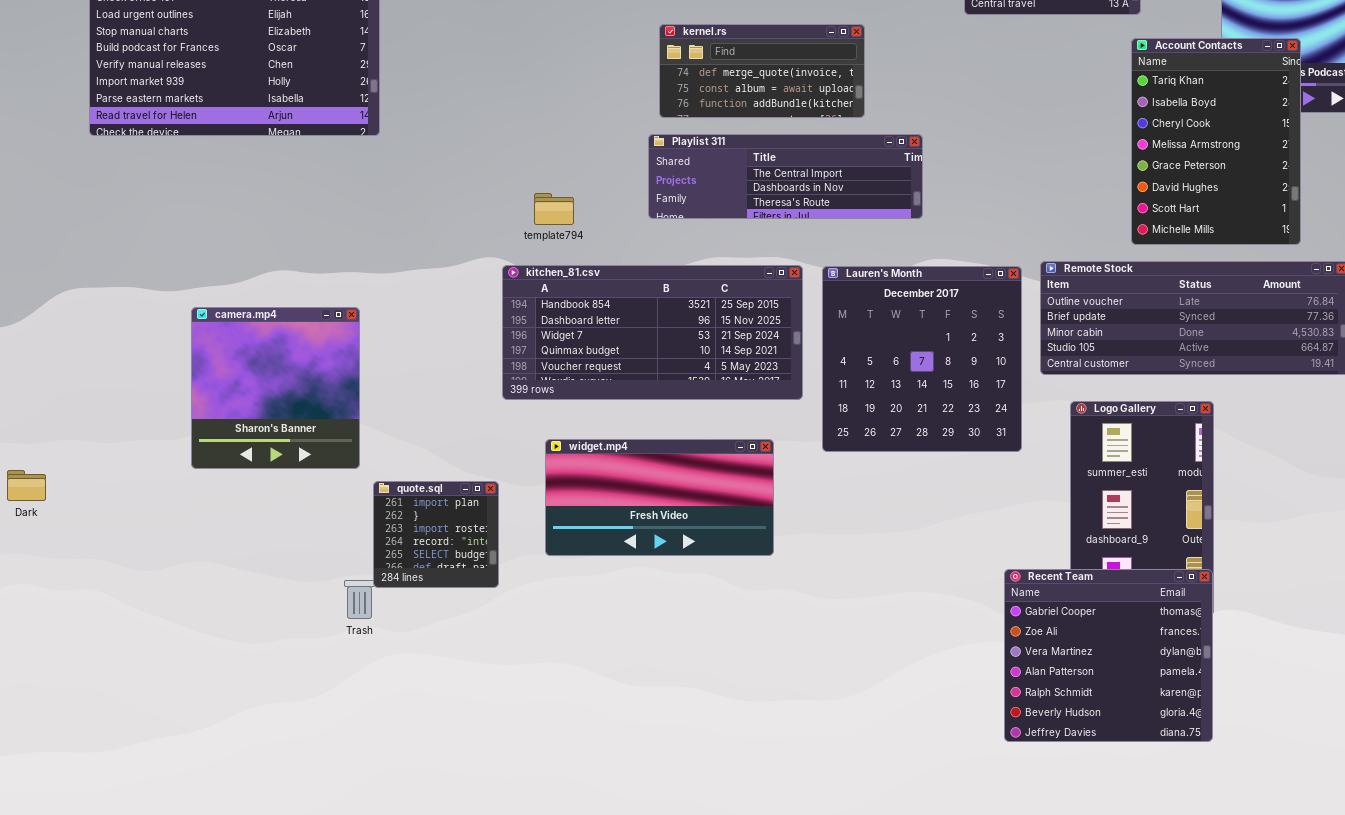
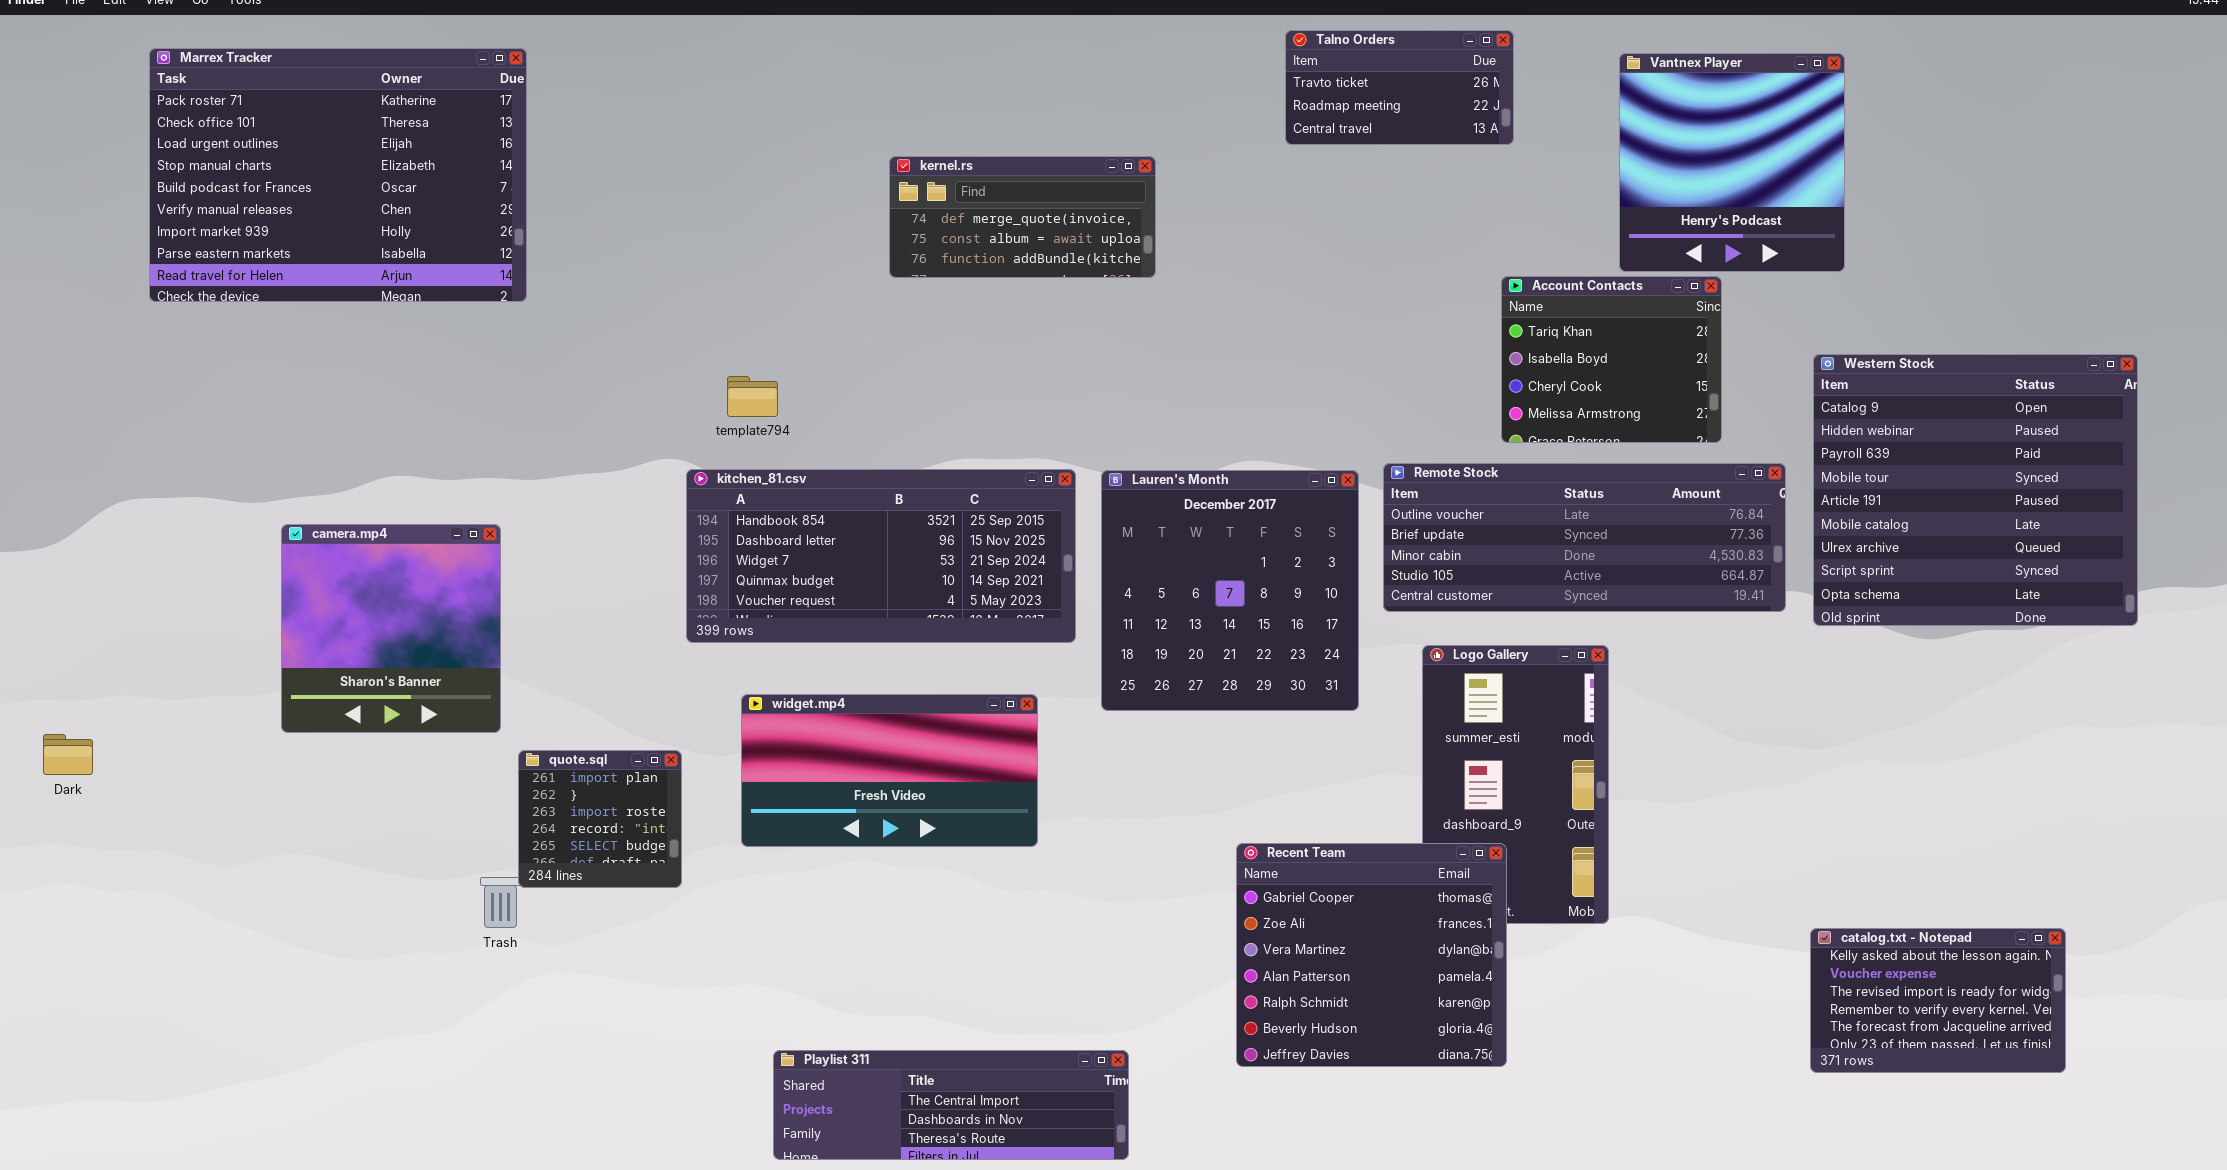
Account Contacts: [1131,38,1301,245] -> [1501,276,1722,443], resized
Playlist 311: [648,134,923,219] -> [773,1050,1129,1160], moved
Recent Team: [1004,569,1213,742] -> [1236,843,1507,1067], moved

